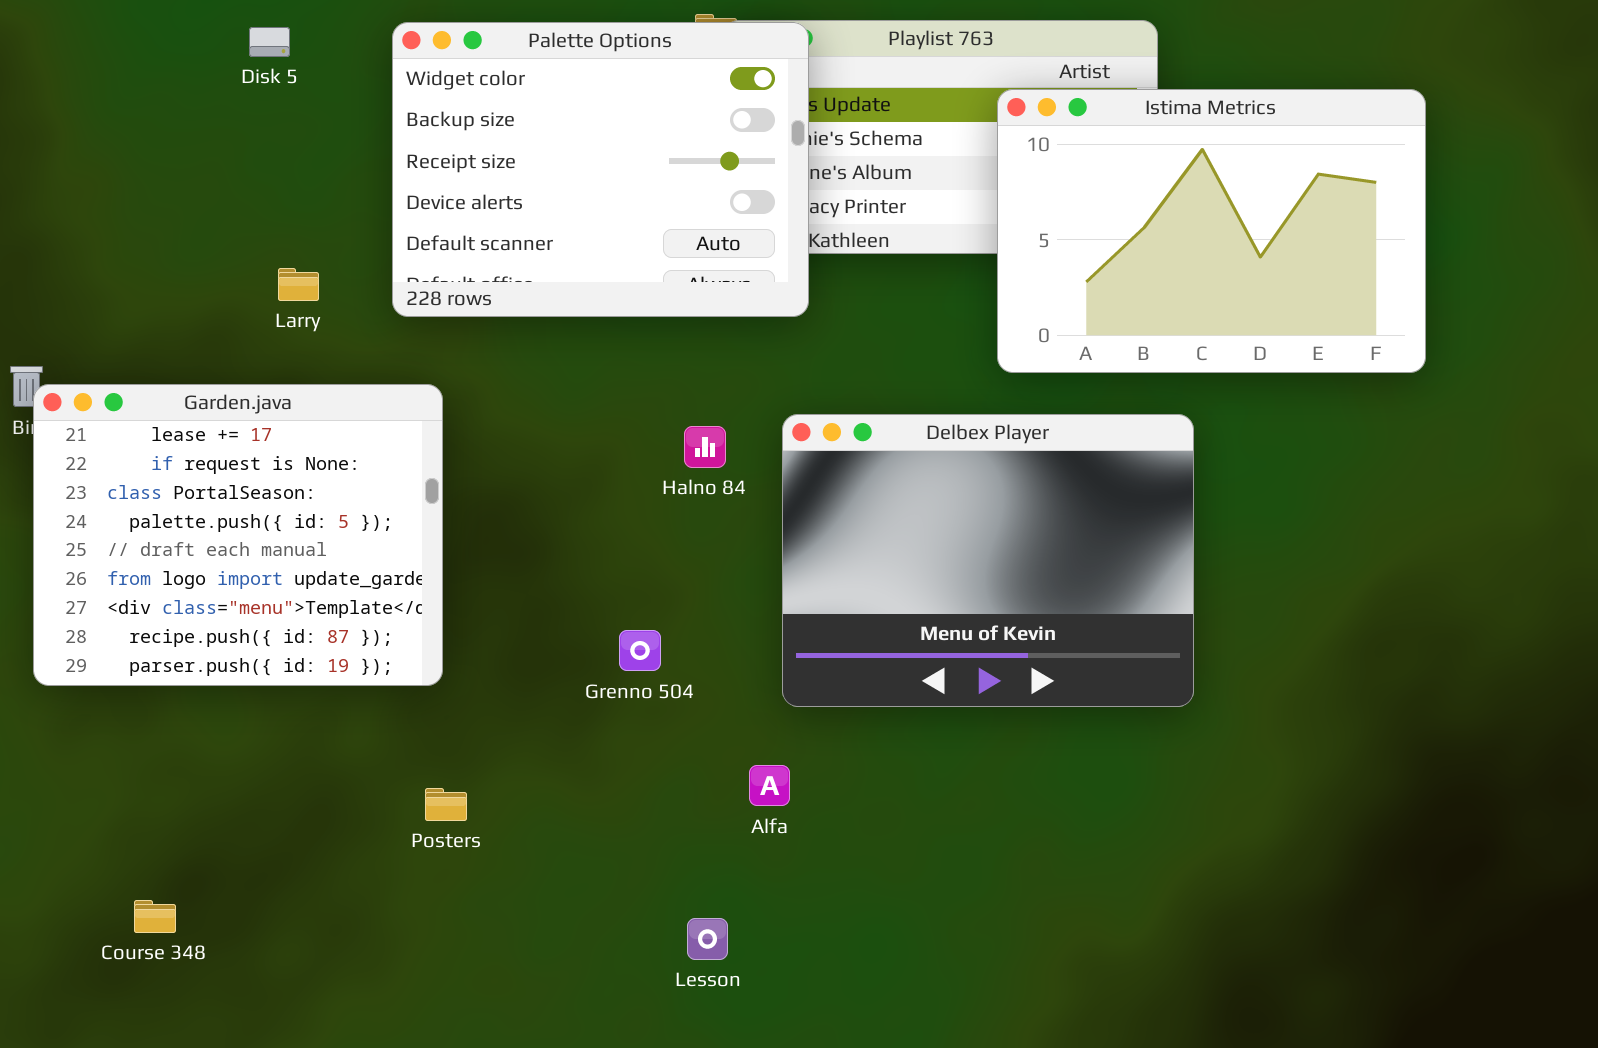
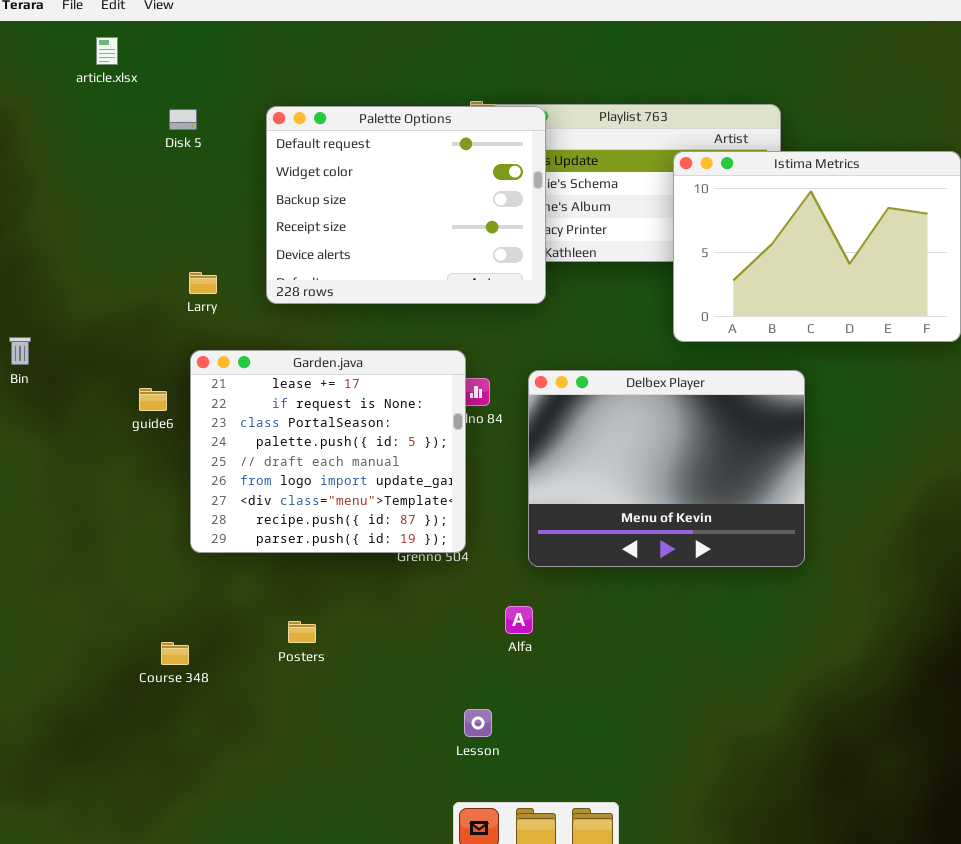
Palette Options: [392,22,809,317] -> [266,106,546,304], scrolled up 1 row
Garden.java: [33,384,443,686] -> [190,350,466,553], moved
Course 348: [134,900,176,933] -> [161,642,189,665], moved

